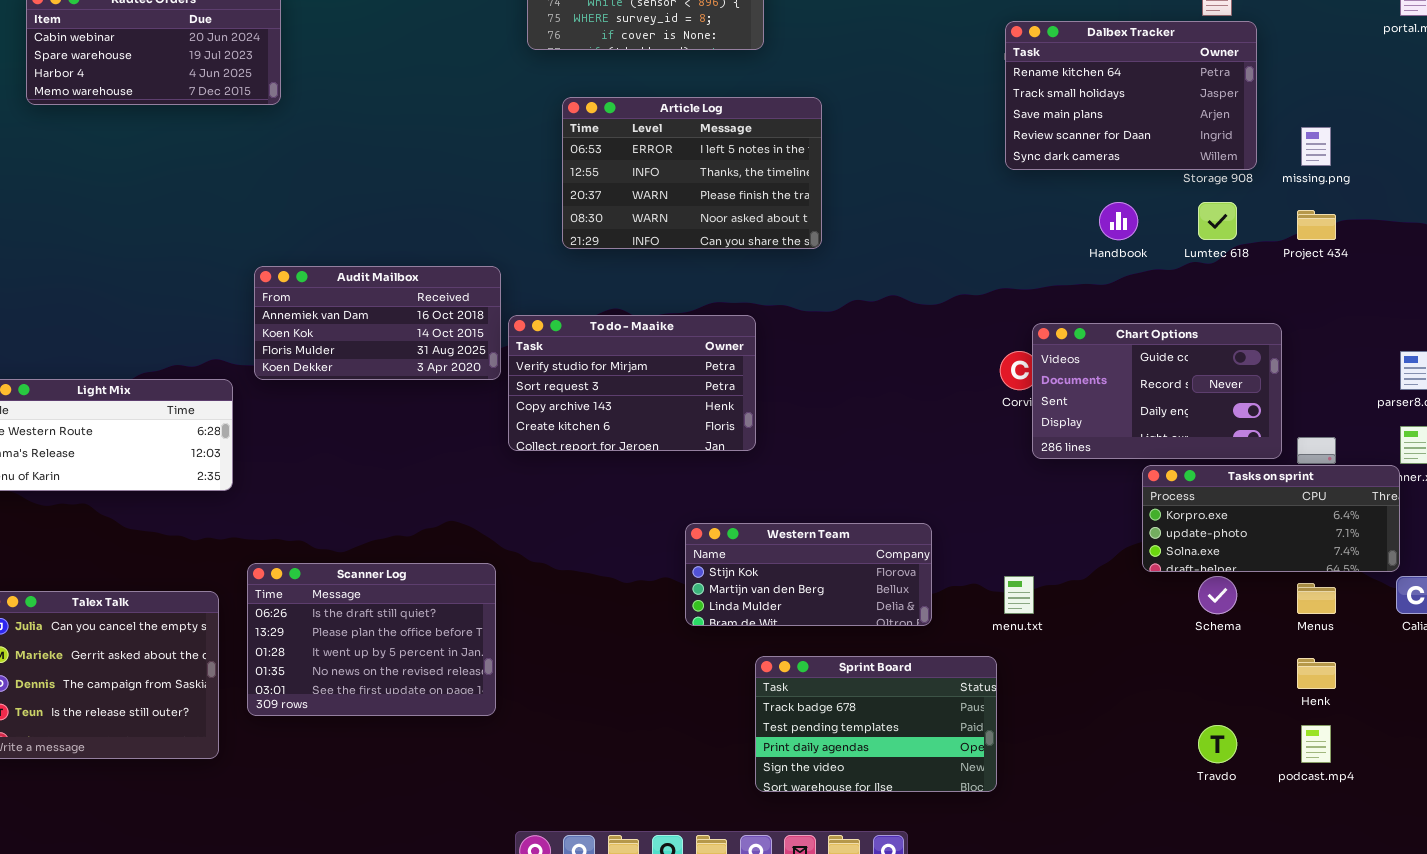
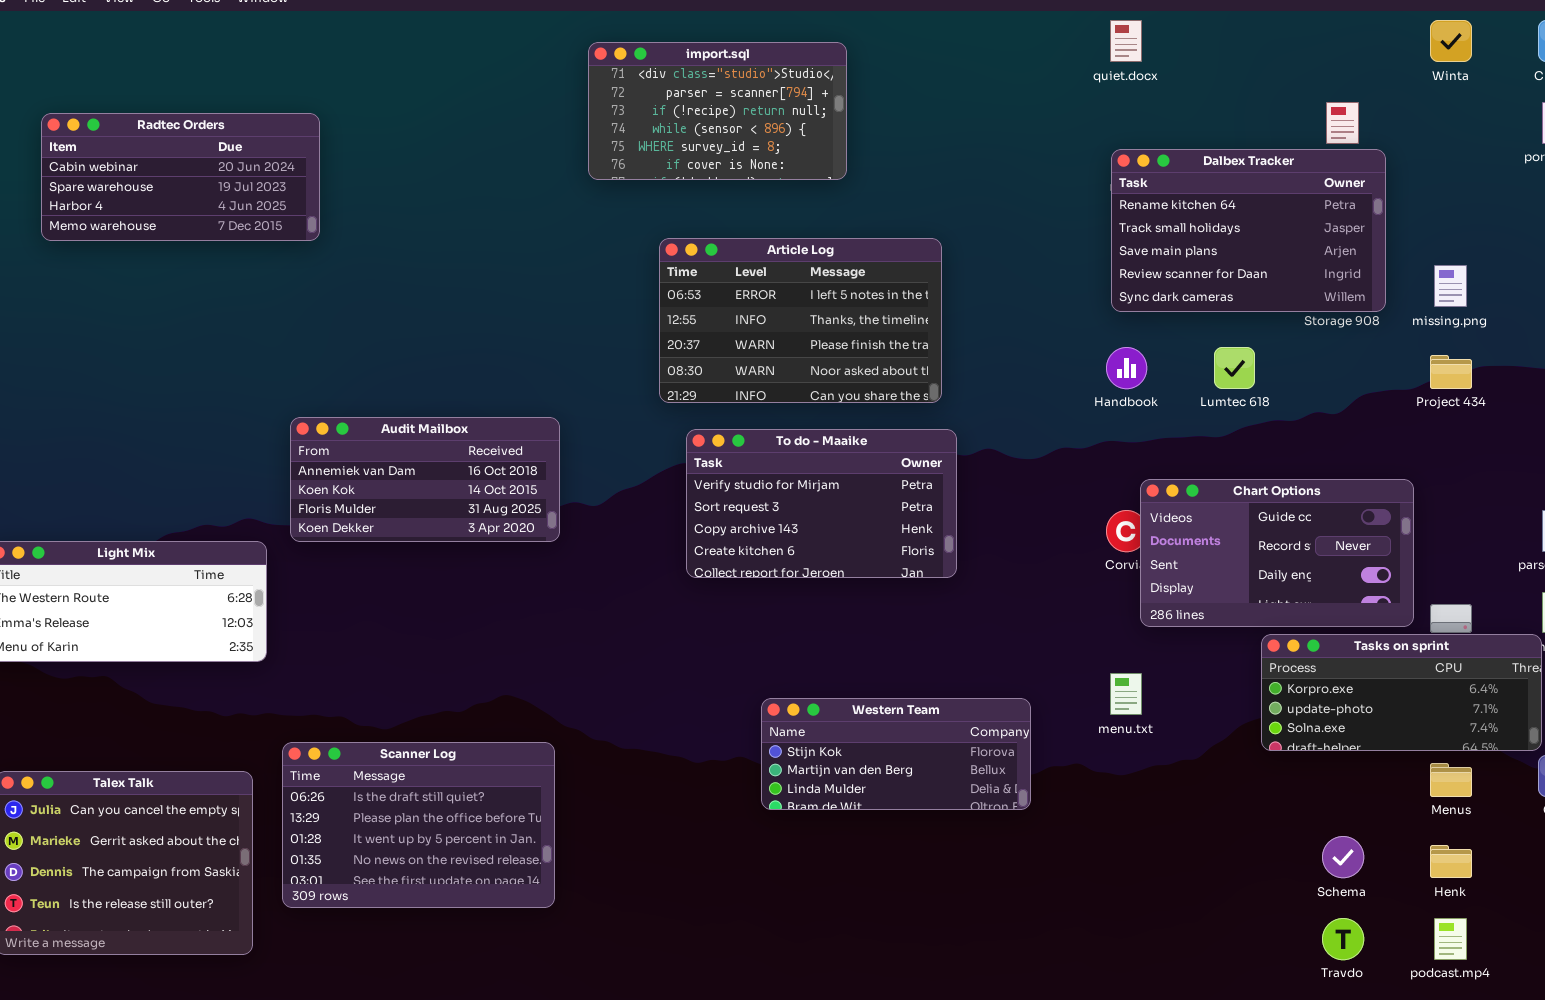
Article Log: [562,97,822,249] -> [659,238,942,403], moved
Handbook: [1099,202,1138,240] -> [1106,347,1147,389], moved
Lumtec 618: [1198,202,1237,240] -> [1214,347,1255,389], moved
To do - Maaike: [508,315,756,451] -> [686,429,957,578], moved
menu.txt: [1004,576,1034,614] -> [1110,673,1142,715], moved
Schema: [1198,576,1237,614] -> [1322,836,1364,878], moved
Sprint Board: [755,656,997,792] -> none, closed

